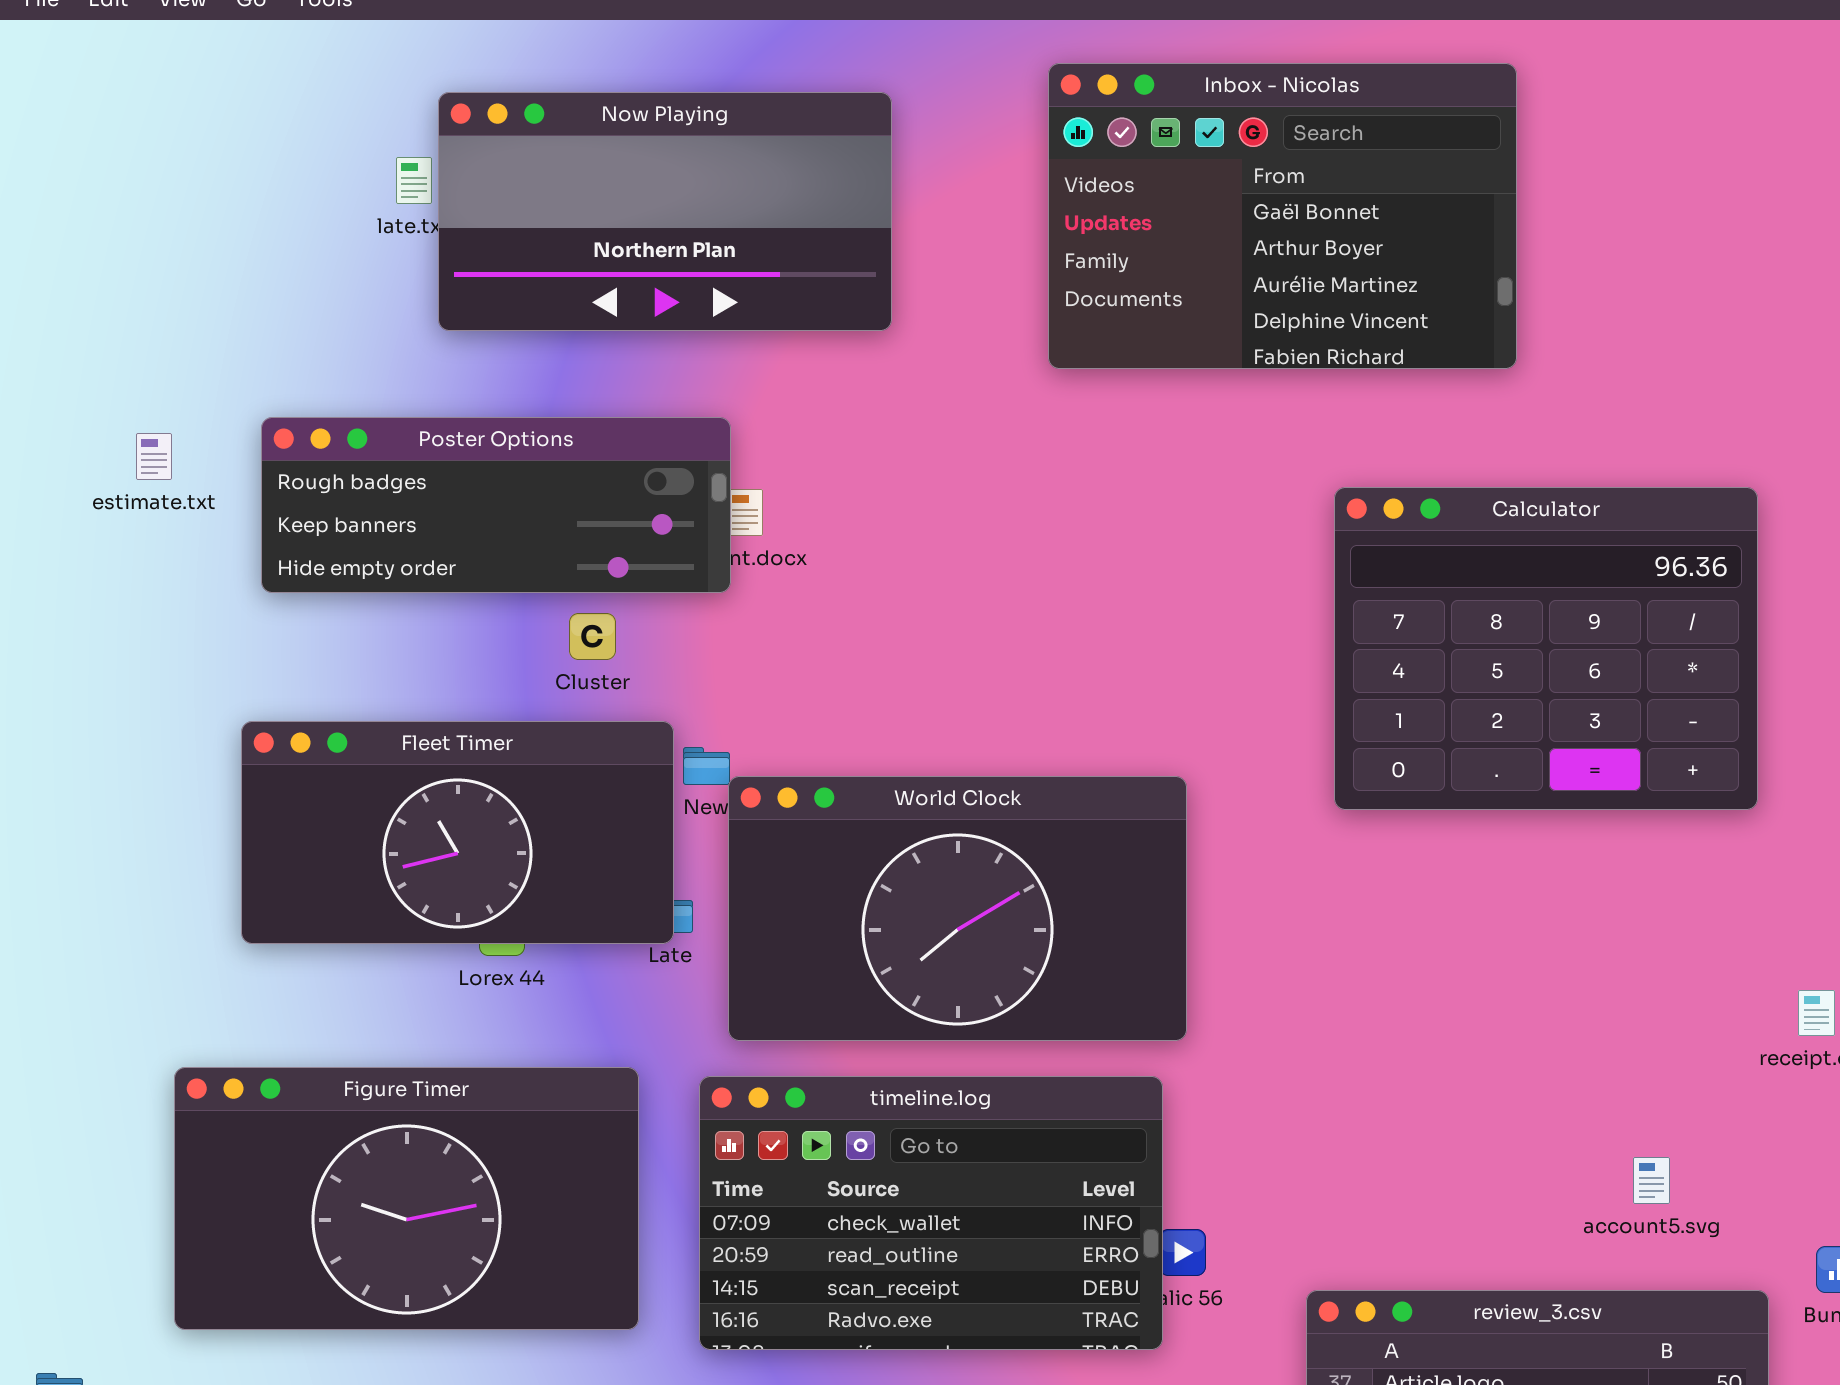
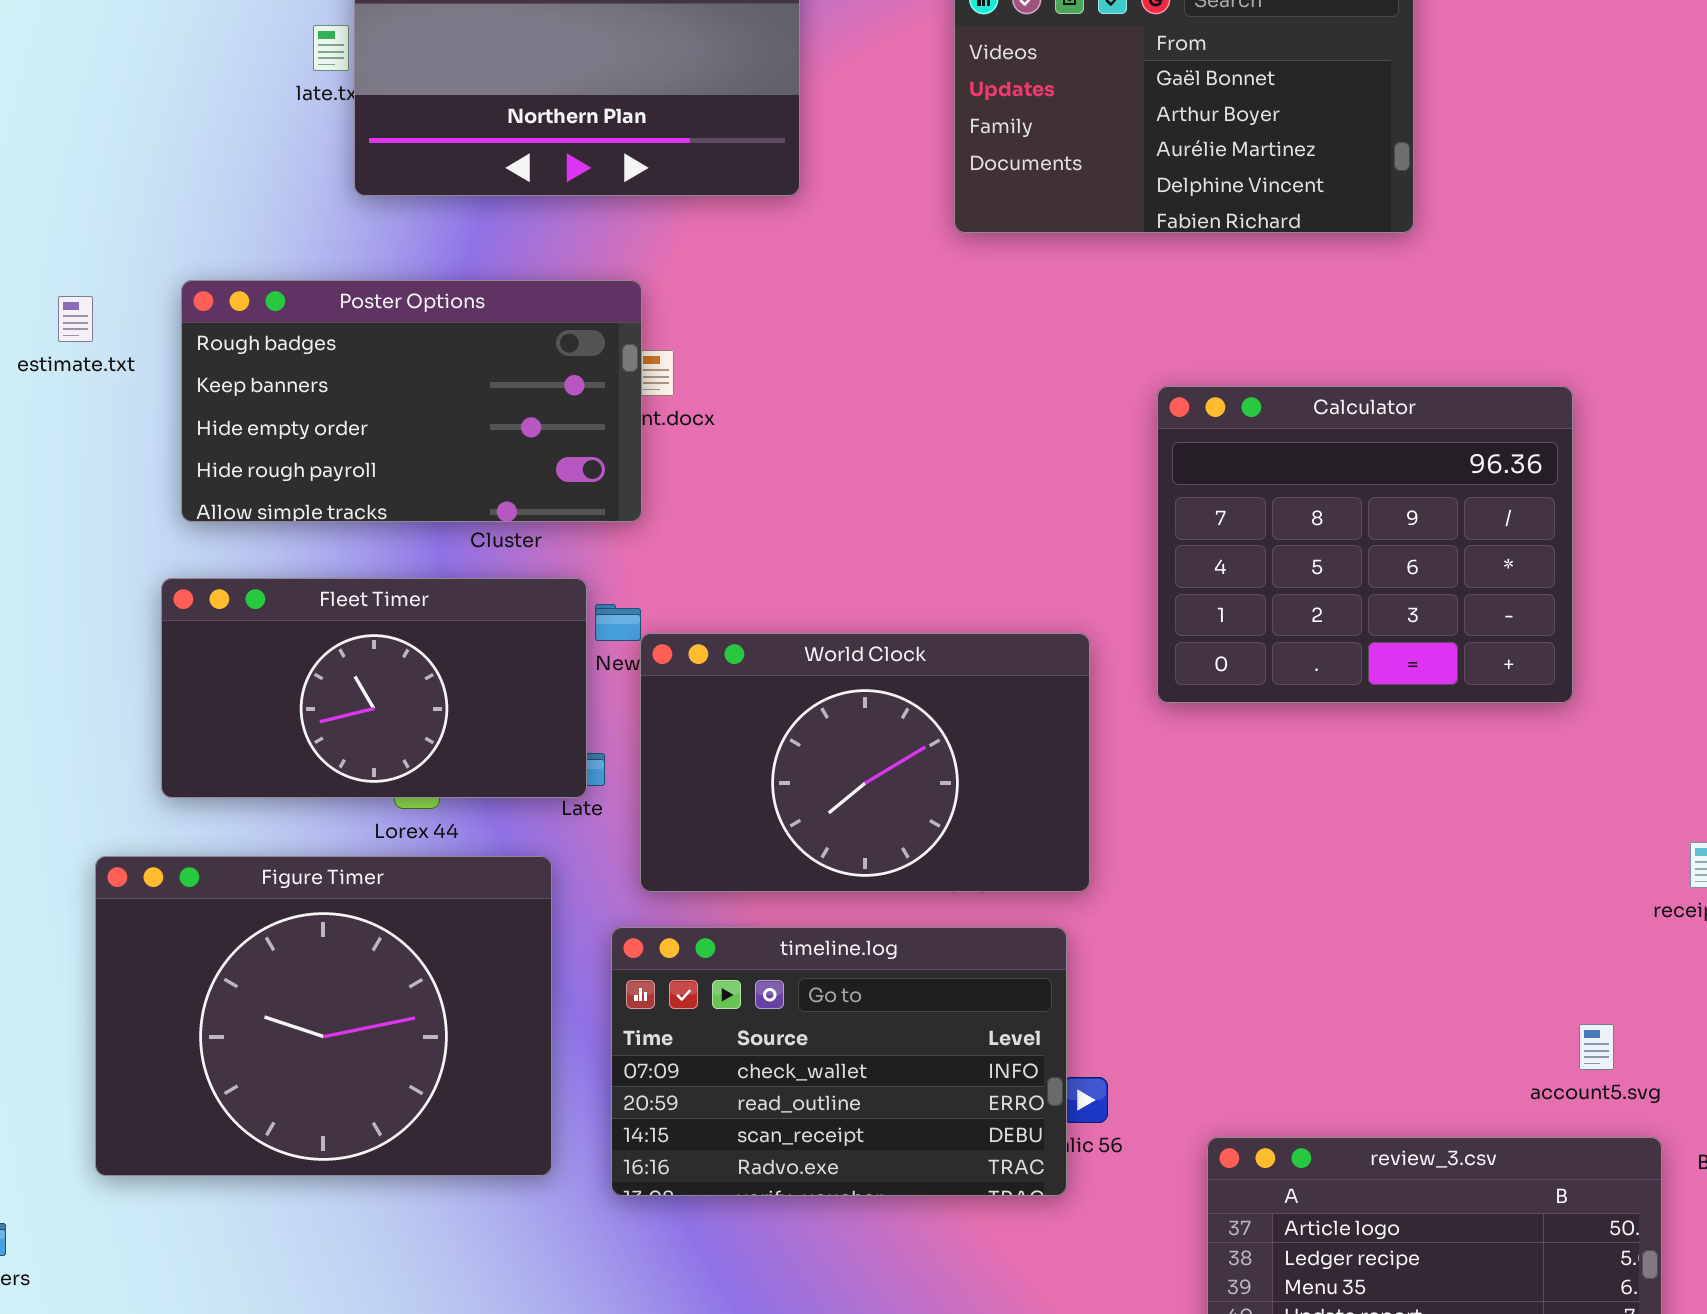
Poster Options: [261,417,731,593] -> [181,280,642,522], resized
Calculator: [1334,487,1758,810] -> [1157,386,1573,703], moved
Figure Timer: [174,1067,639,1330] -> [95,856,552,1176], resized
account5.svg: [1633,1157,1670,1204] -> [1579,1024,1614,1070], moved

